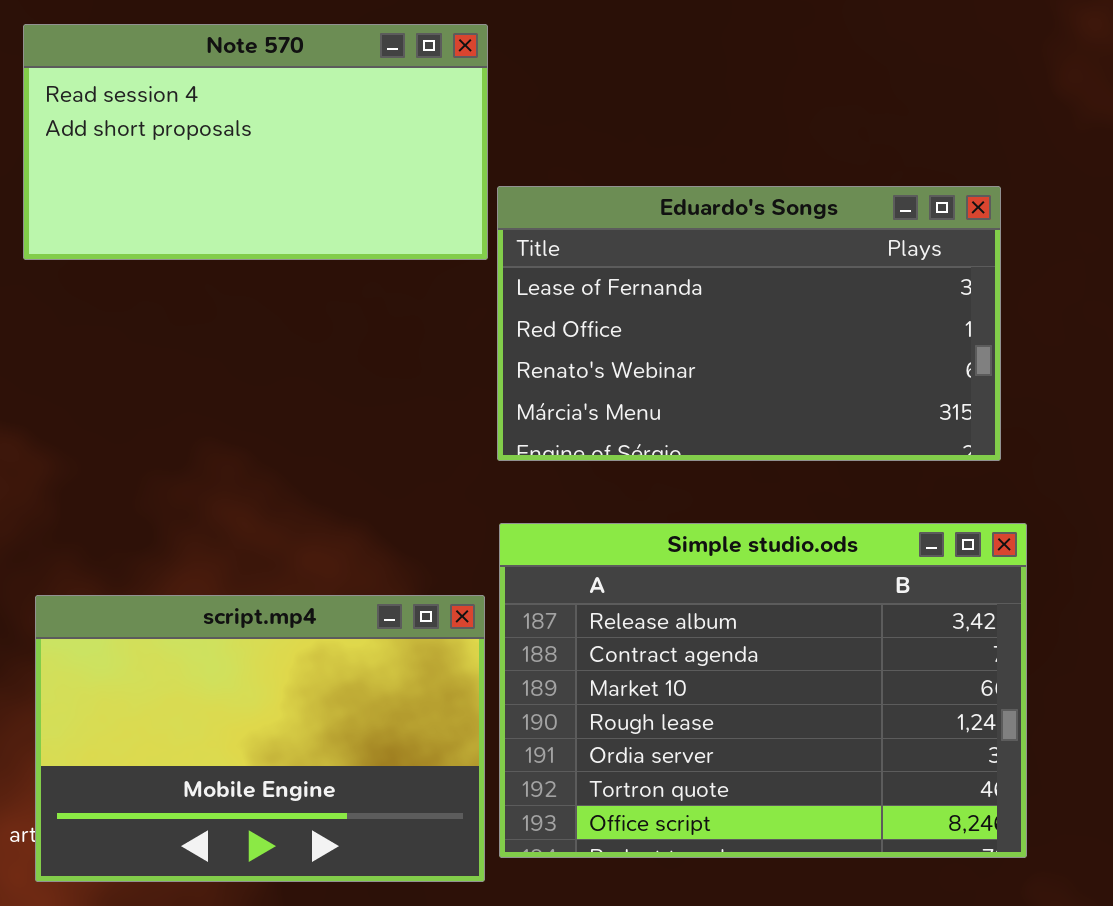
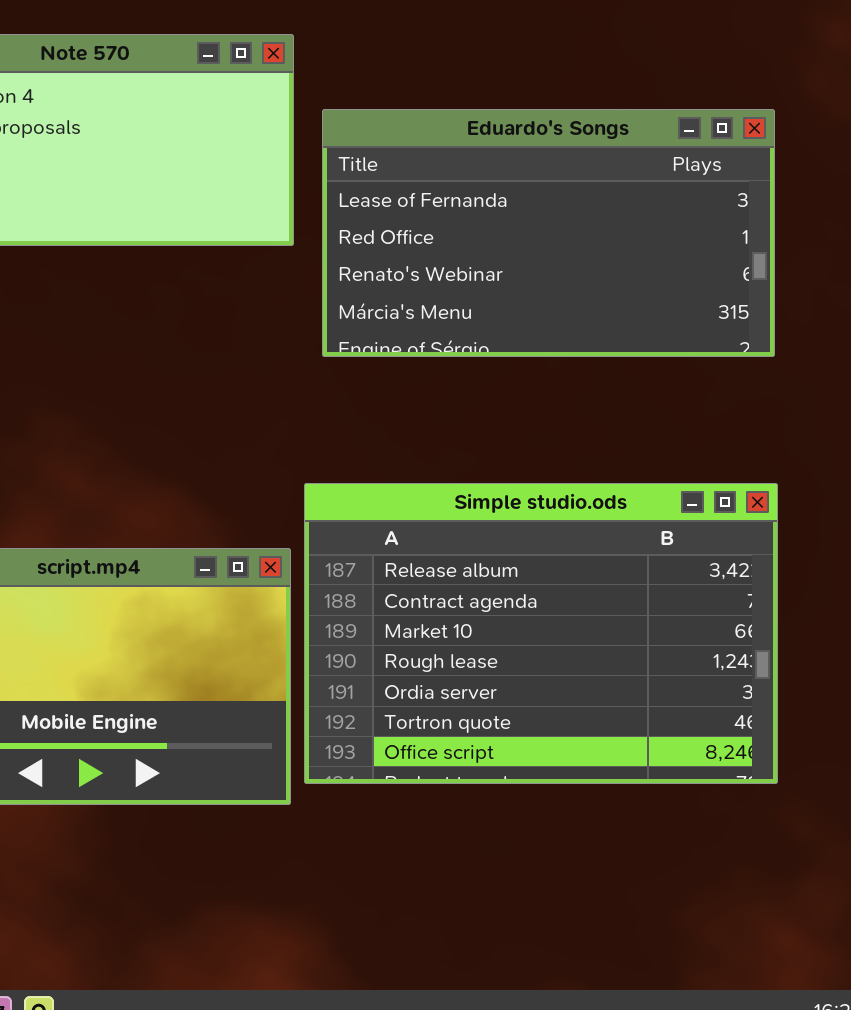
Eduardo's Songs: [497,186,1001,461] -> [322,109,775,357], moved

